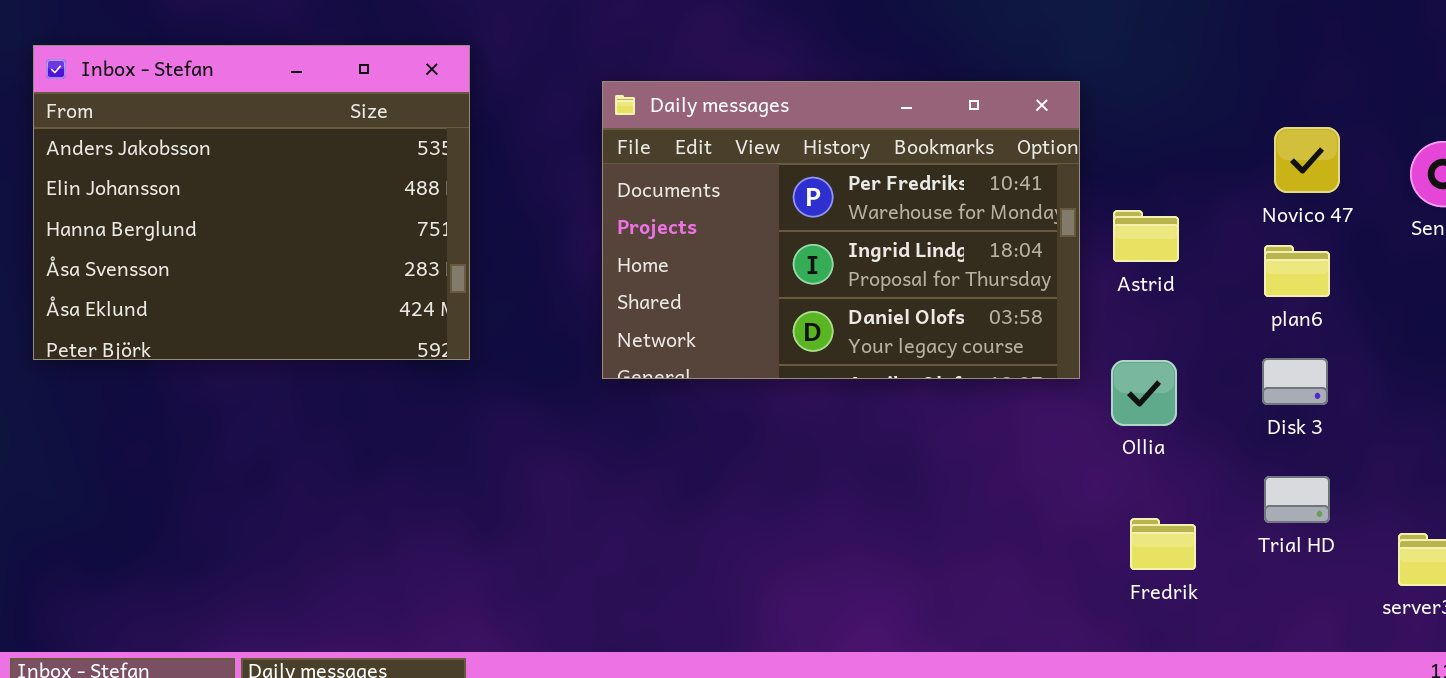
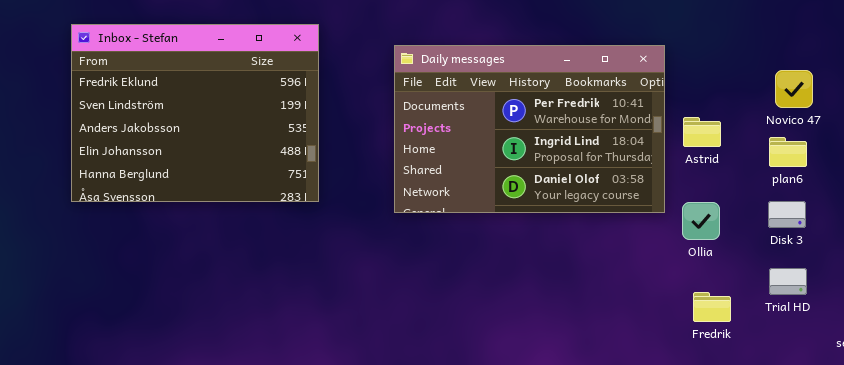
Inbox - Stefan: [33,45,470,360] -> [71,24,319,202], scrolled up 2 rows

